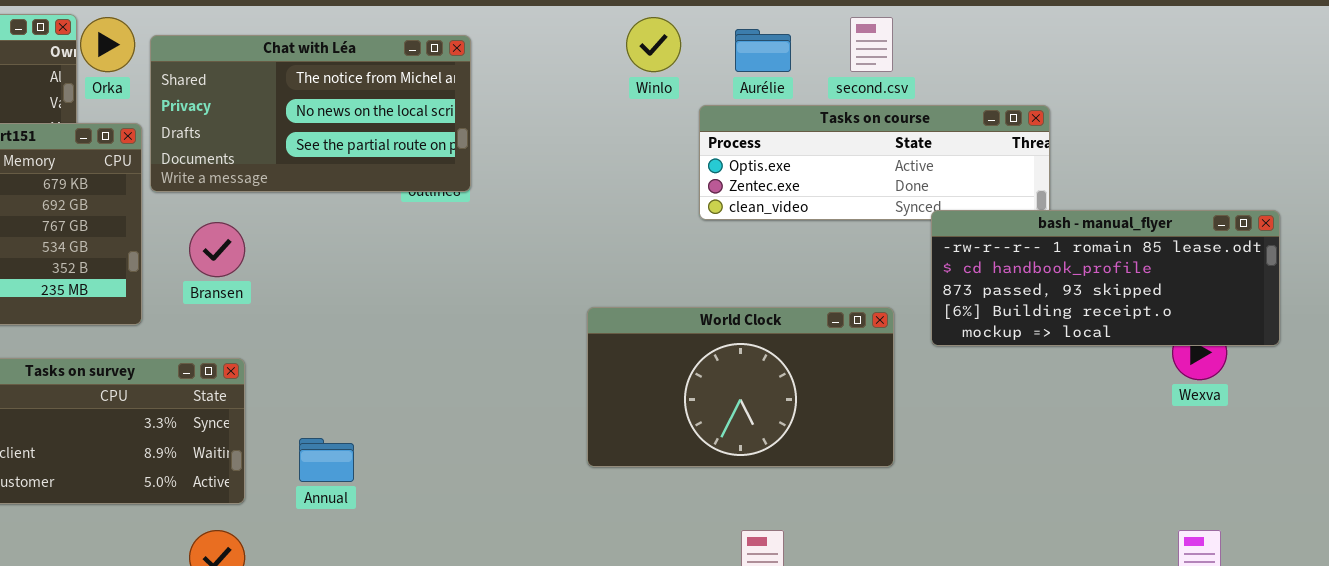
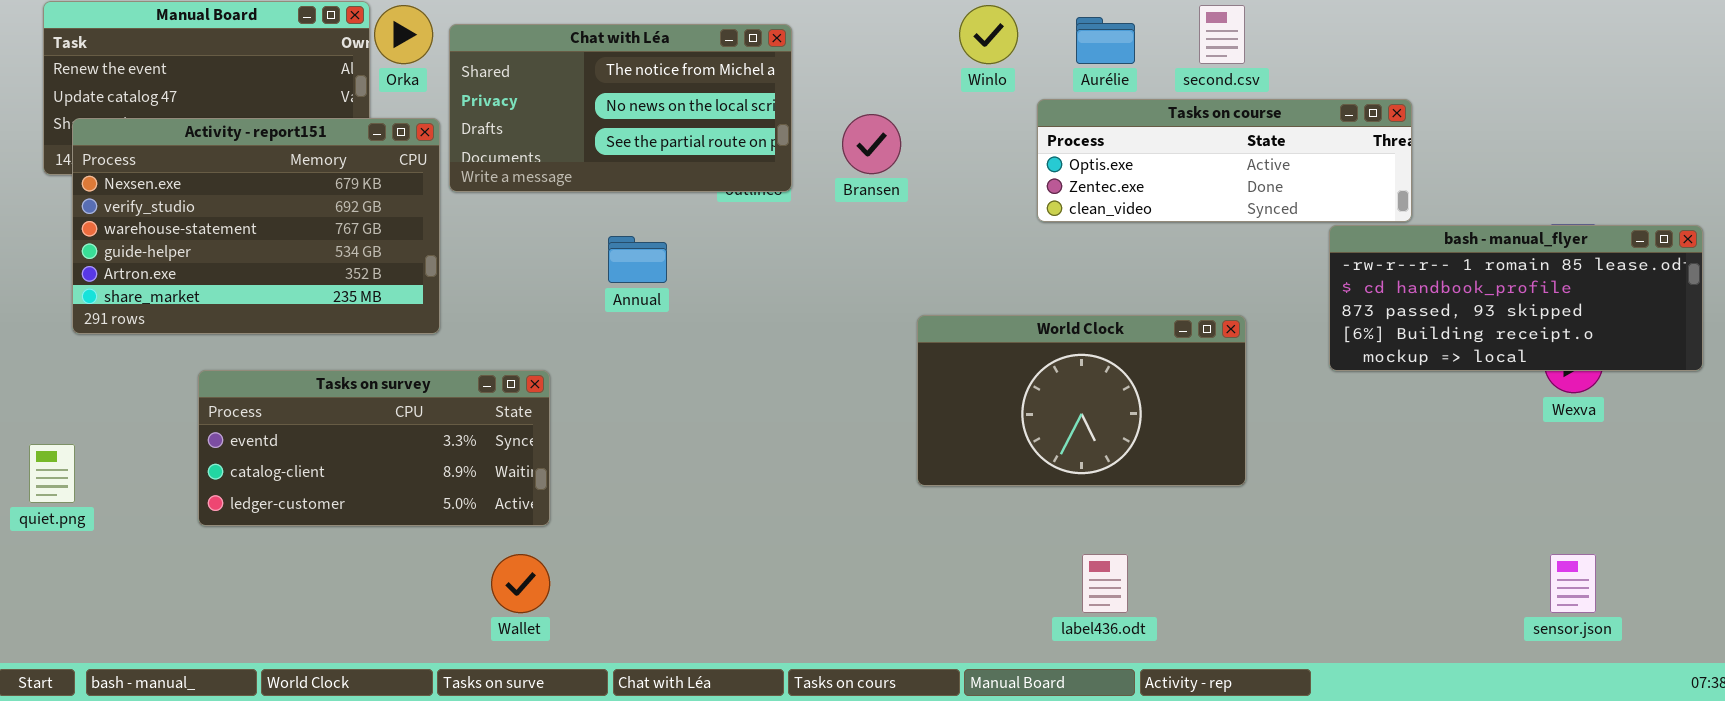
bash - manual_flyer: [931,210,1280,346] -> [1329,225,1703,371], moved
Bransen: [189,222,245,277] -> [842,114,901,174], moved
Annual: [299,438,354,482] -> [608,236,667,283], moved

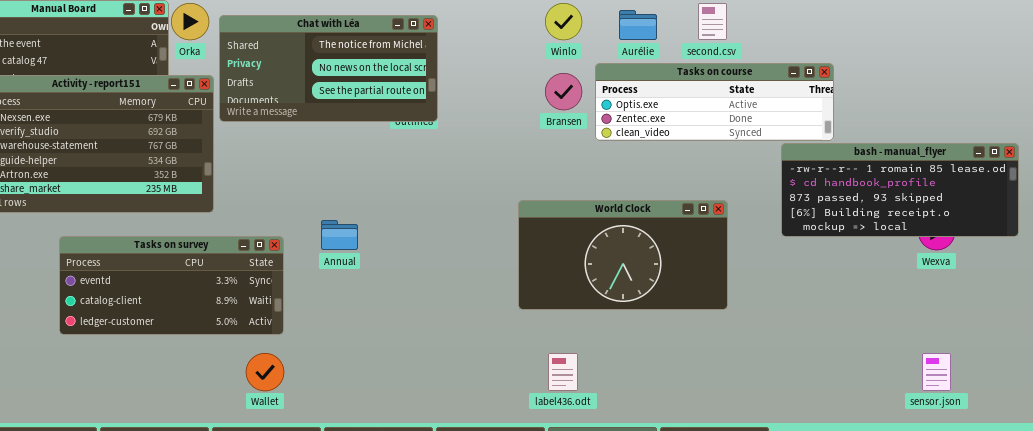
Bransen: [842,114,901,174] -> [545,73,582,110], moved
Annual: [608,236,667,283] -> [321,220,358,250], moved
label436.odt: [1082,554,1128,613] -> [548,353,578,391], moved

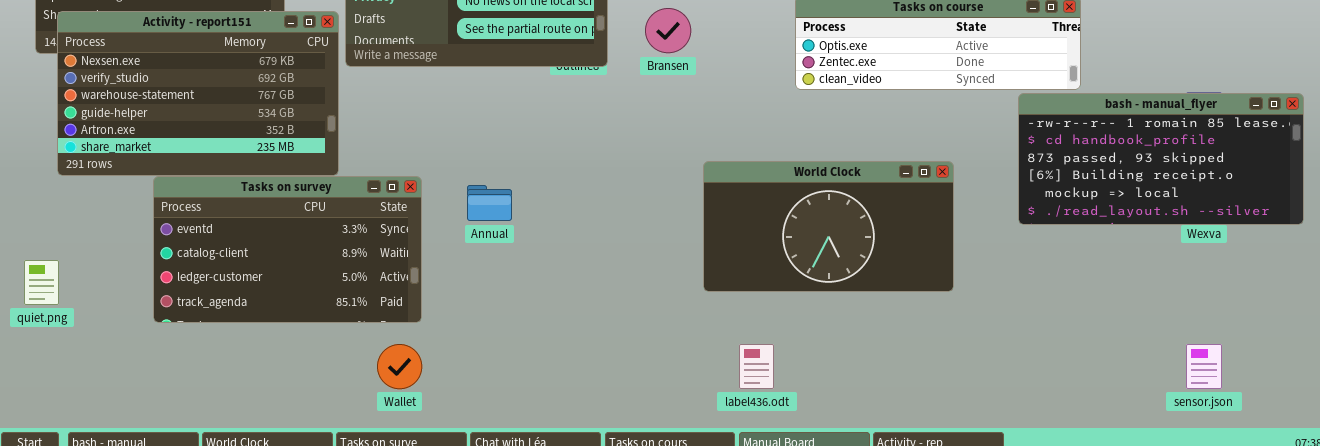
Bransen: [545,73,582,110] -> [645,8,691,53], moved
bash - manual_flyer: [781,143,1019,237] -> [1018,93,1304,225], resized
Tasks on survey: [59,236,284,335] -> [153,176,422,323], resized

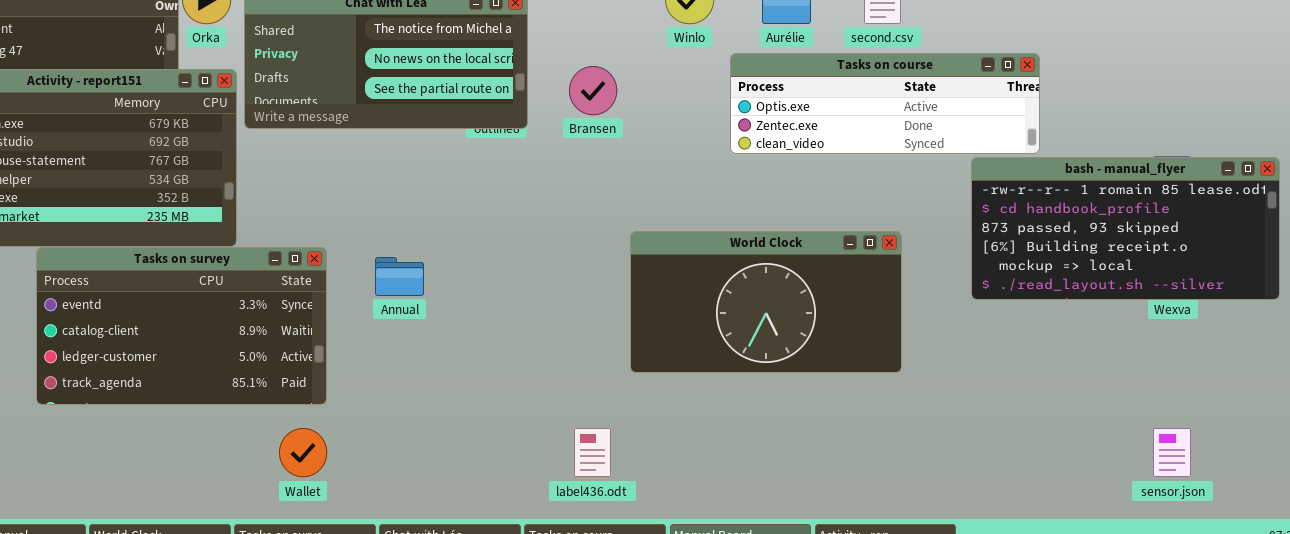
label436.odt: [739,344,774,389] -> [574,428,611,477], moved

